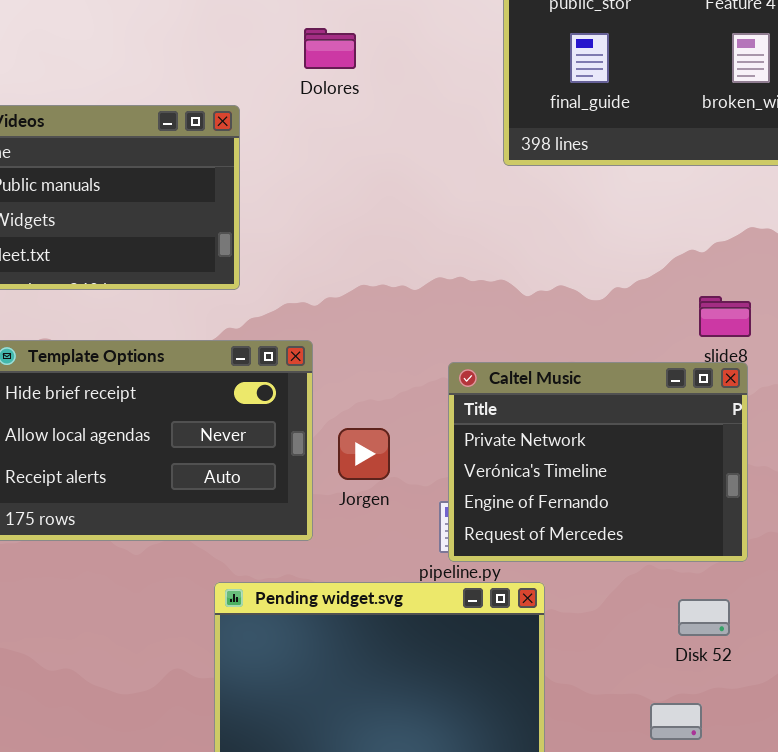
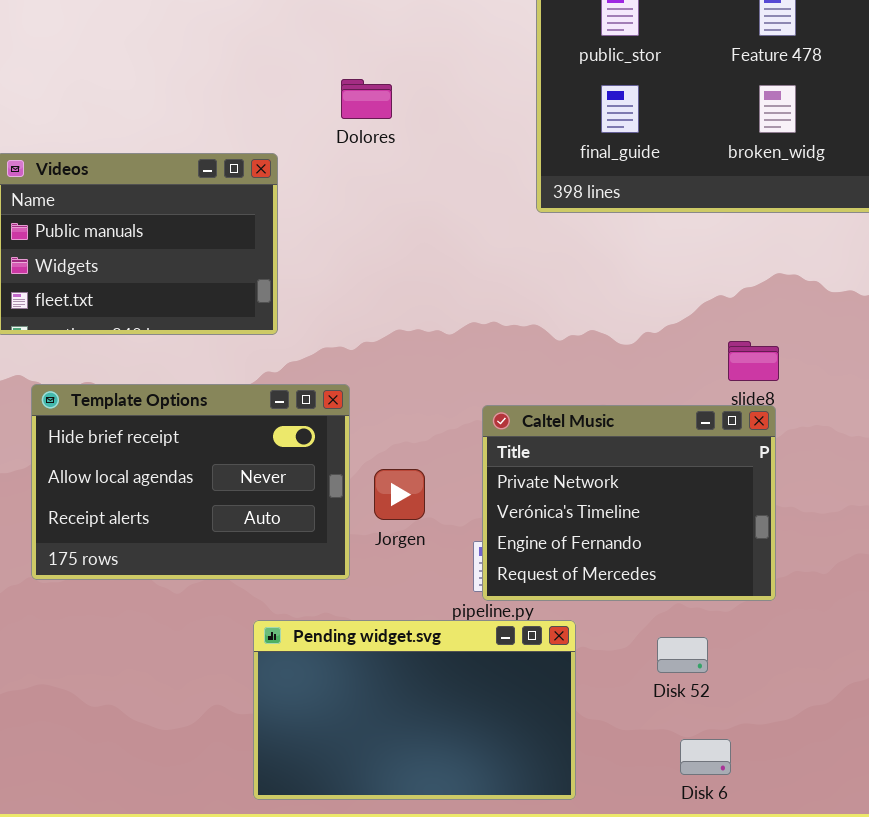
Disk 52: [678,599,730,636] -> [657,637,708,673], moved

